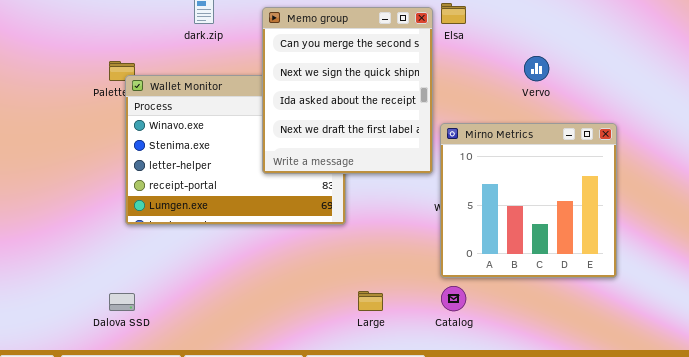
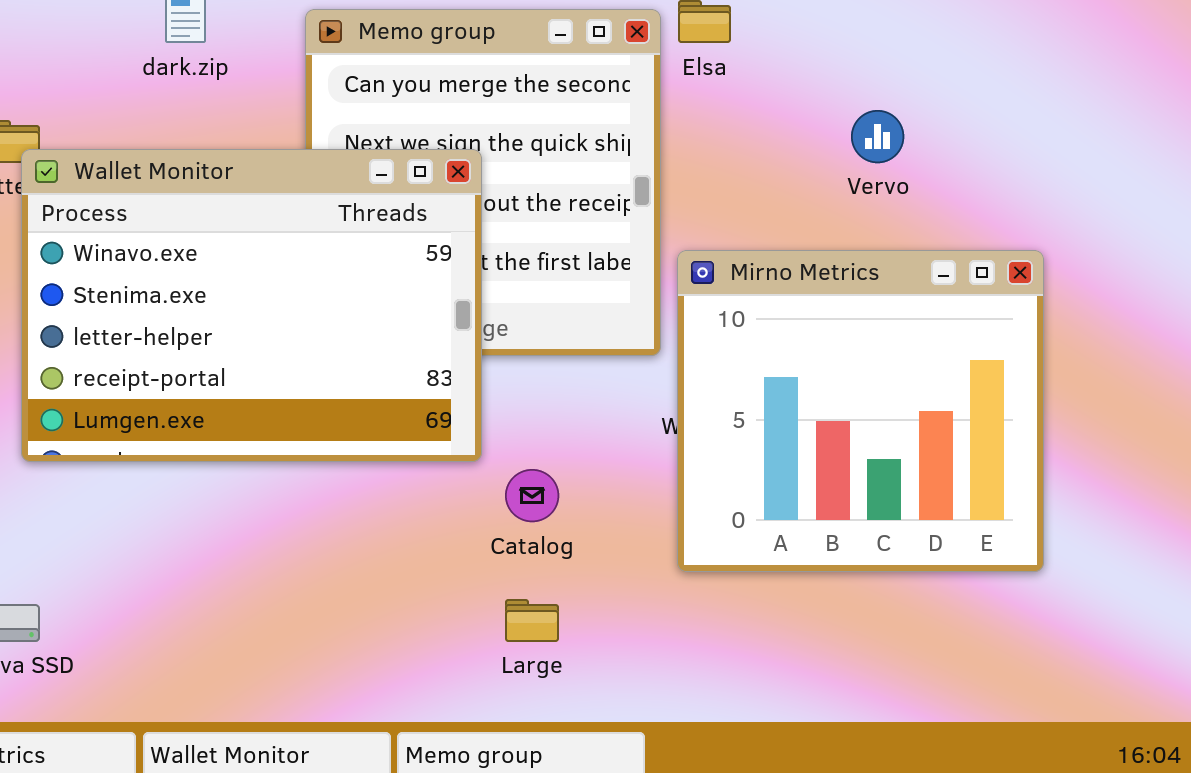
Wallet Monitor: [125,75,346,225] -> [21,149,482,462], raised
Catalog: [441,286,466,311] -> [505,469,559,522], moved

